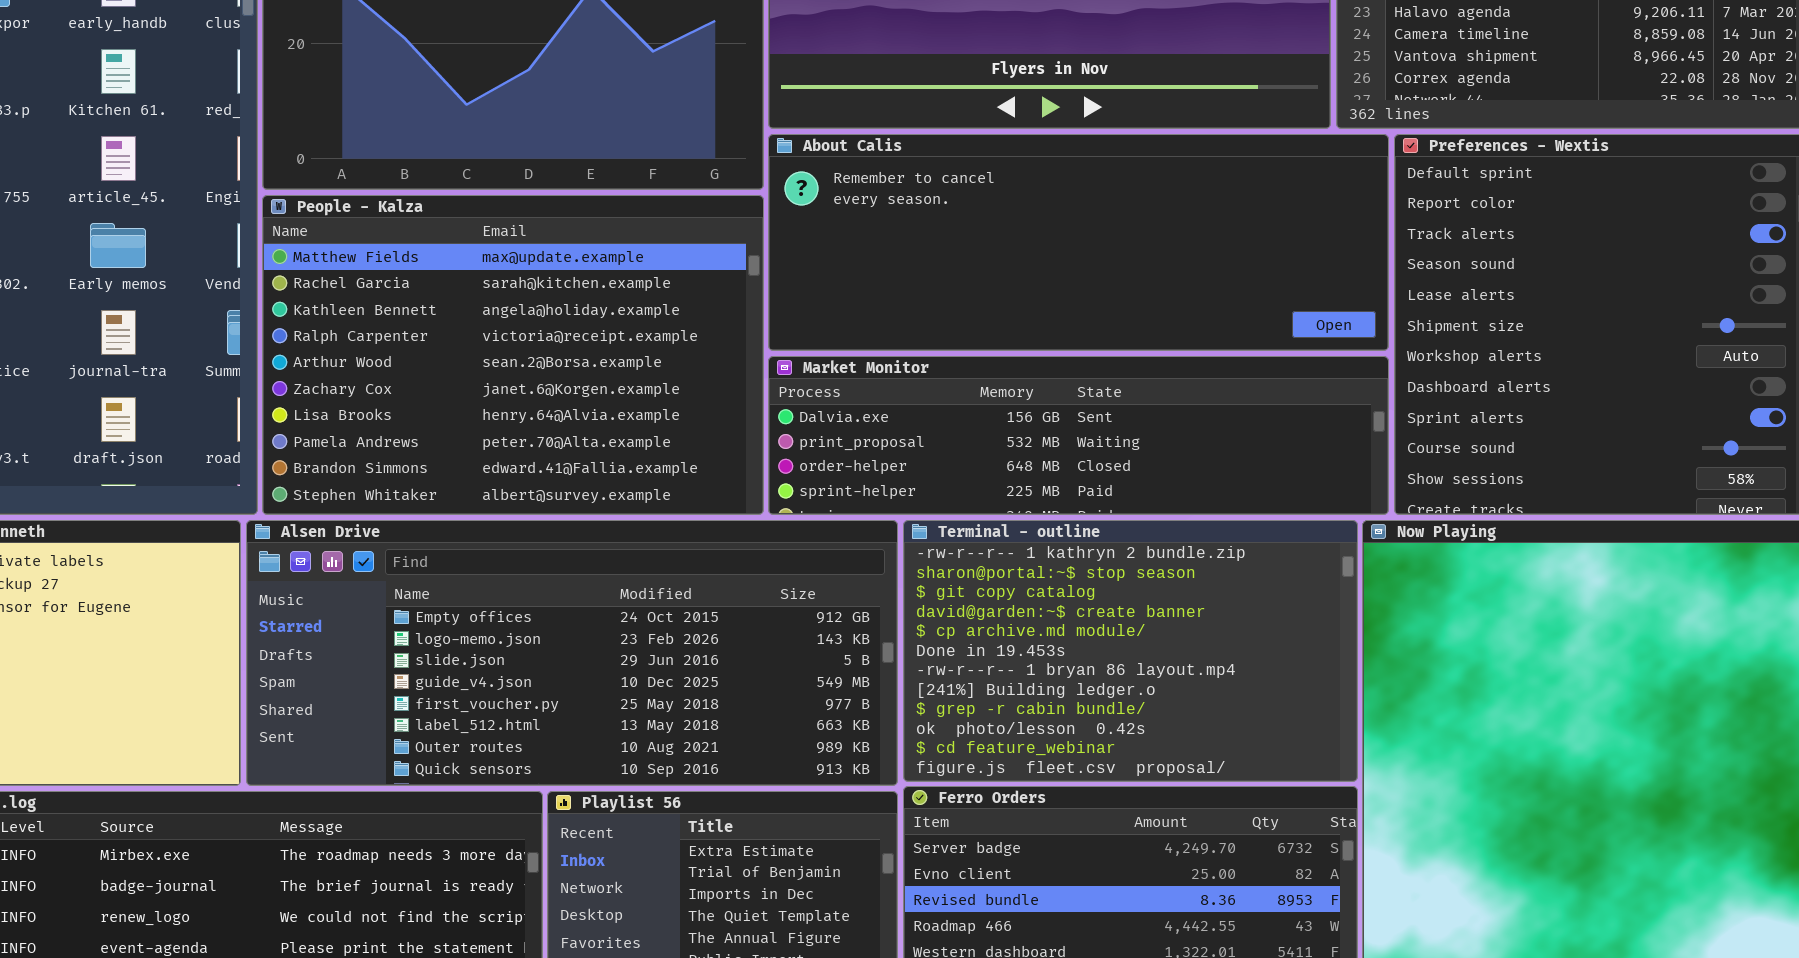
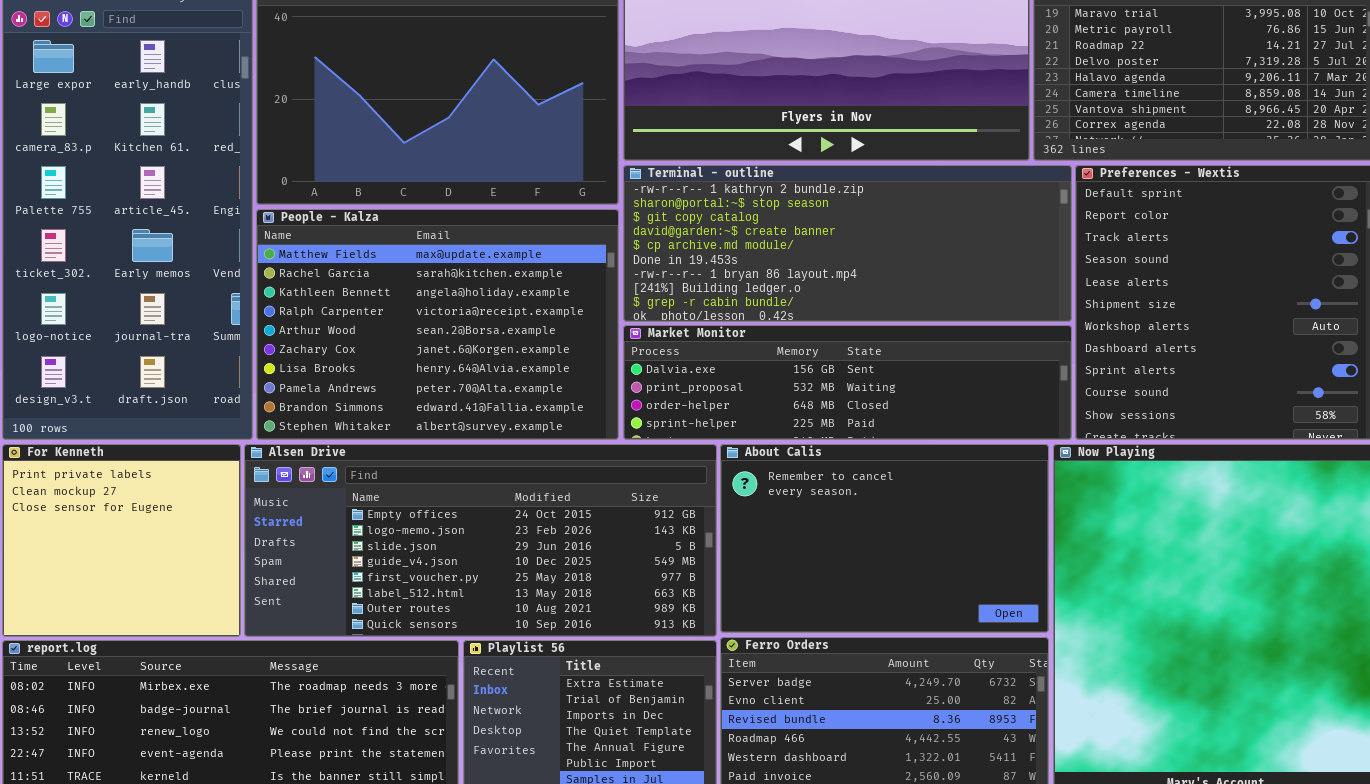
About Calis: [768,134,1389,351] -> [720,444,1049,633], moved, resized
Terminal - outline: [903,520,1358,782] -> [623,165,1072,322], moved, resized

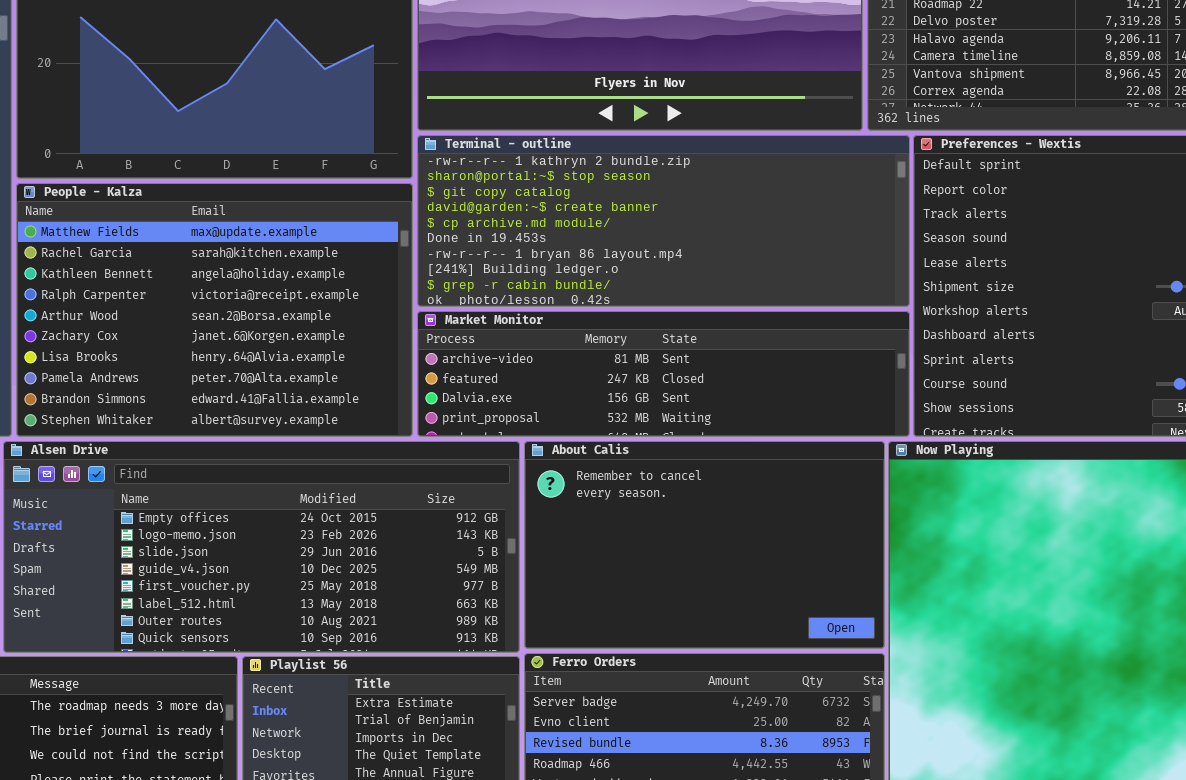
Market Monitor: [623,325,1072,440] -> [417,311,910,437], scrolled up 2 rows

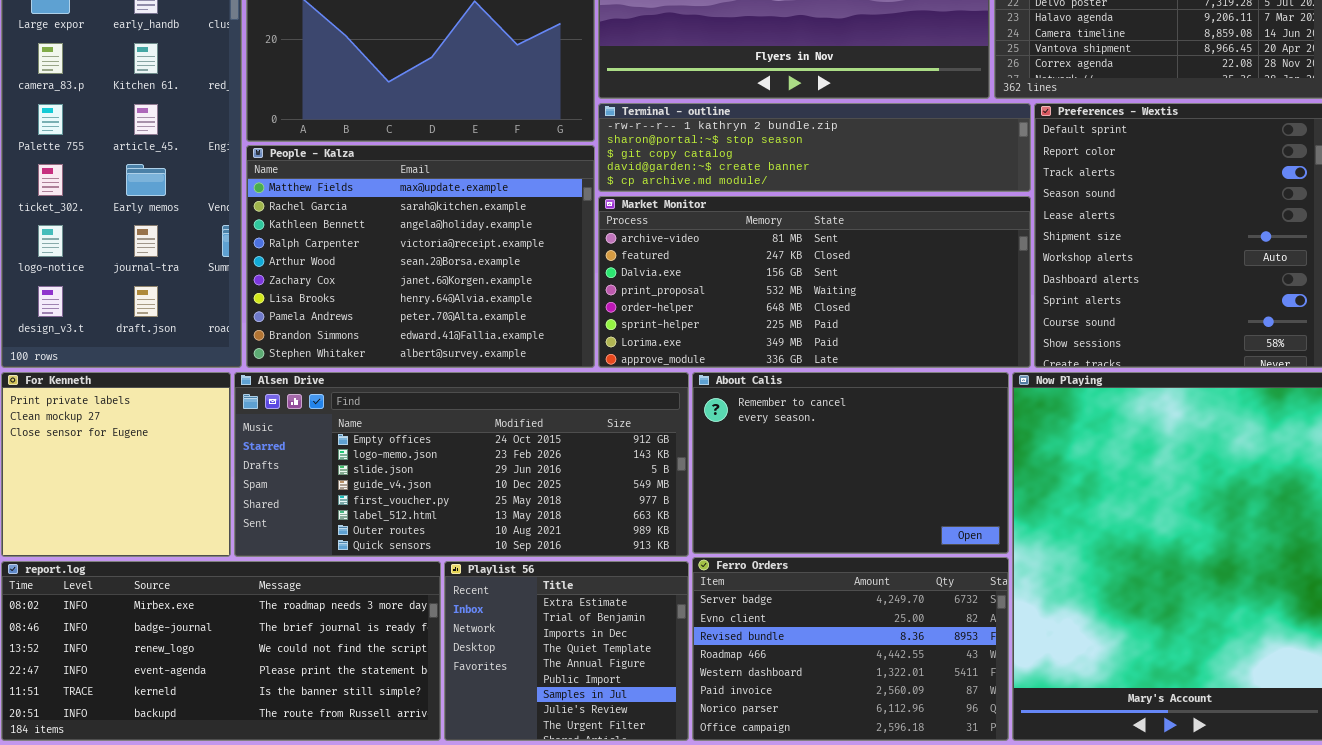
Terminal - outline: [417,135,910,307] -> [598,103,1031,192], resized
Market Monitor: [417,311,910,437] -> [598,196,1031,368], resized

